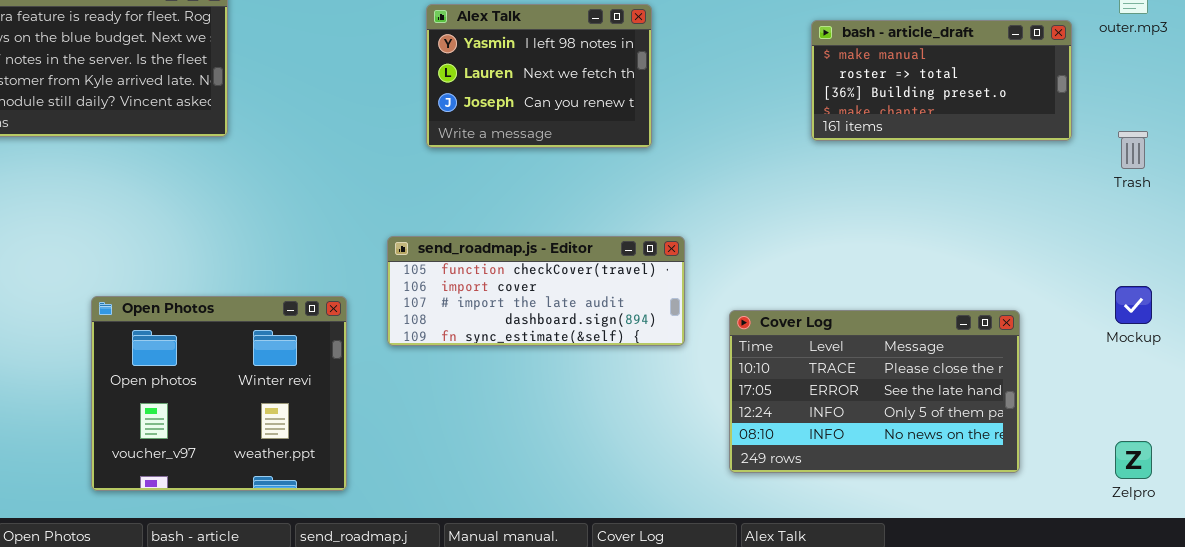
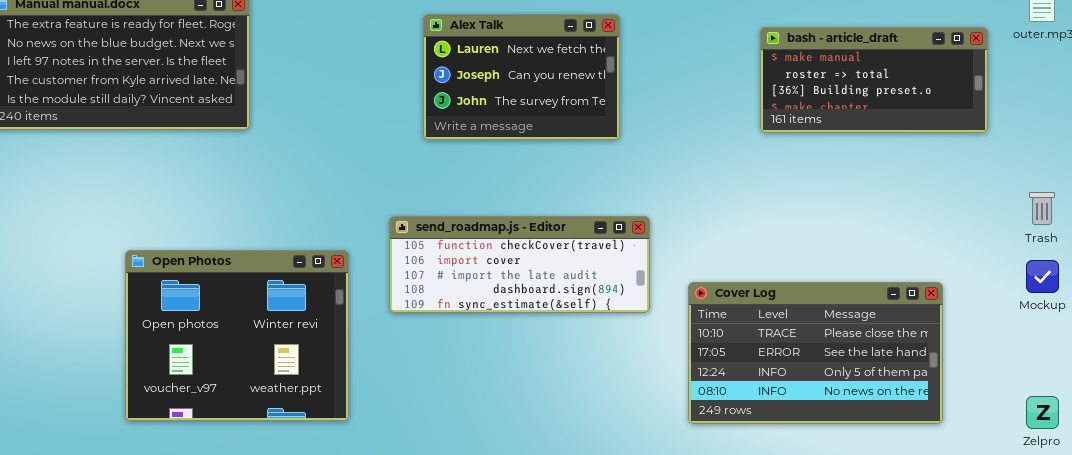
Alex Talk: [426,4,652,148] -> [423,14,620,140], scrolled down 1 row
Trash: [1118,131,1148,169] -> [1029,192,1055,225], moved
Open Photos: [91,296,347,491] -> [125,250,349,421], moved

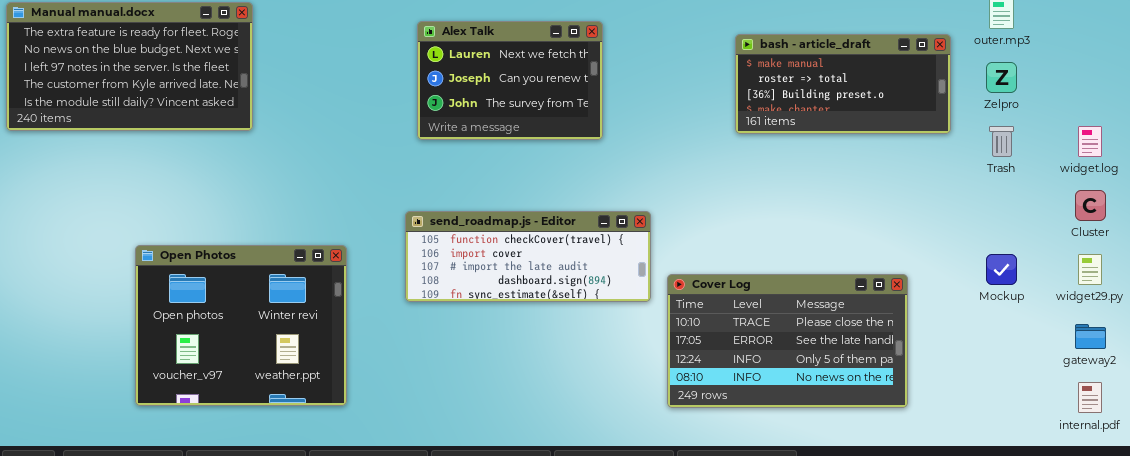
Trash: [1029,192,1055,225] -> [989,126,1014,157], moved
send_roadmap.js - Editor: [389,216,650,313] -> [405,211,651,302], moved
Zelpro: [1026,396,1059,429] -> [986,62,1017,93], moved

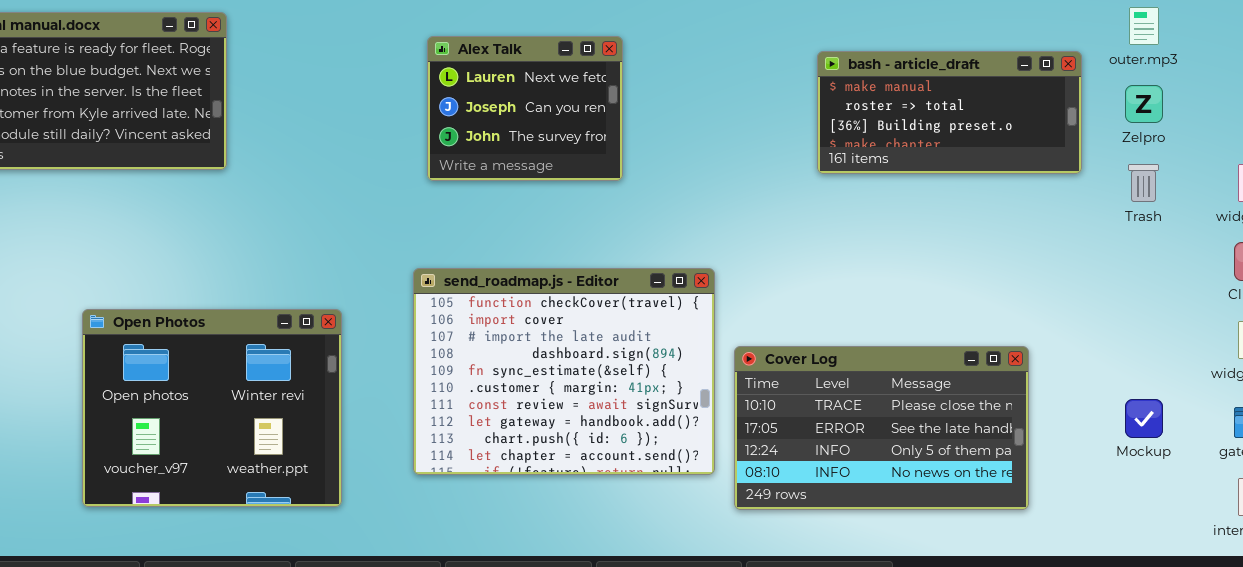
Alex Talk: [417,21,603,140] -> [427,36,623,181], resized
send_roadmap.js - Editor: [405,211,651,302] -> [413,268,715,475], resized
Mockup: [986,254,1017,285] -> [1125,399,1163,438], moved

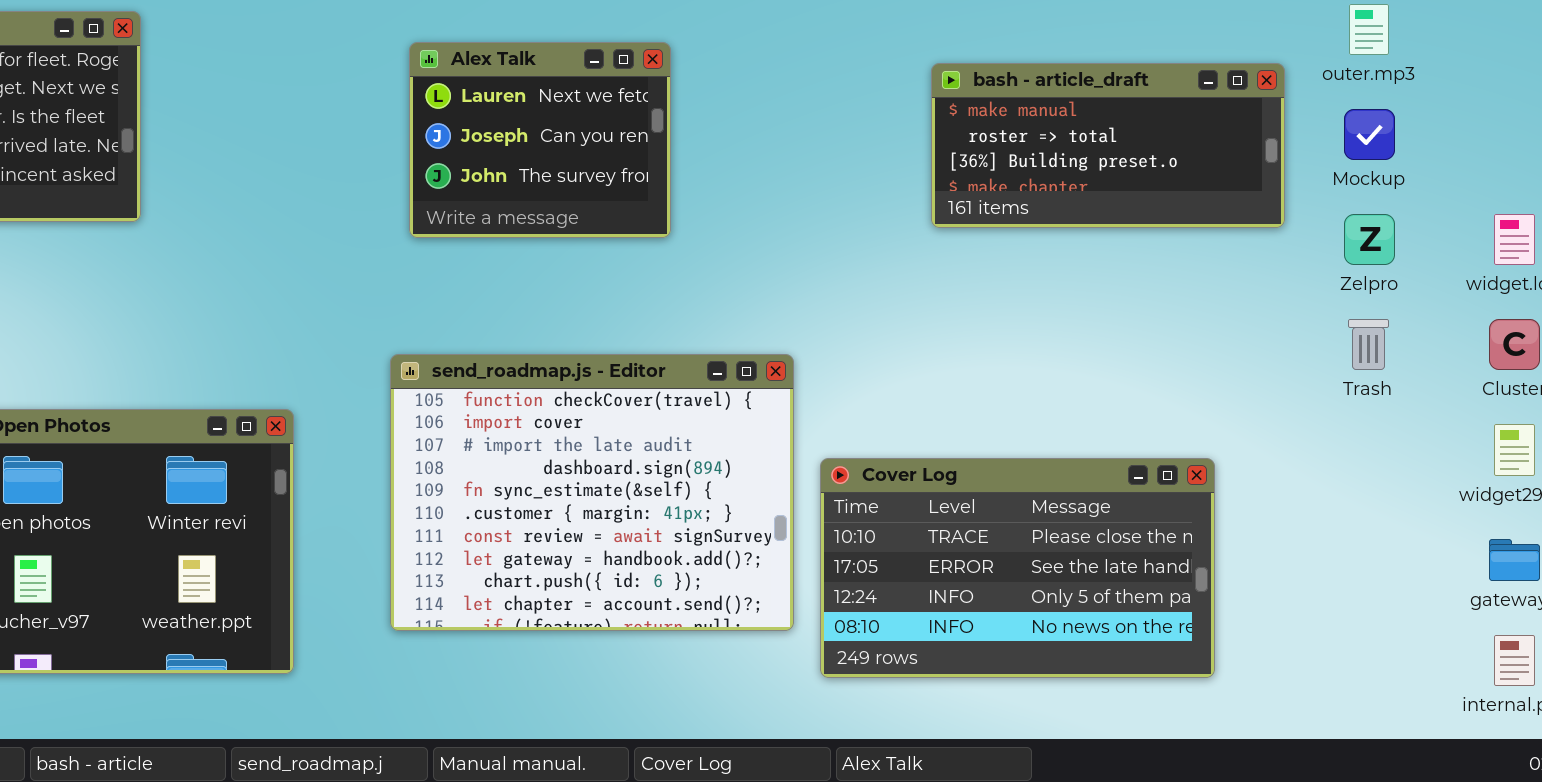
Zelpro: [1125,85,1163,123] -> [1344,214,1395,265], moved
Trash: [1128,164,1159,202] -> [1348,319,1389,370], moved
Mockup: [1125,399,1163,438] -> [1344,109,1395,160], moved

